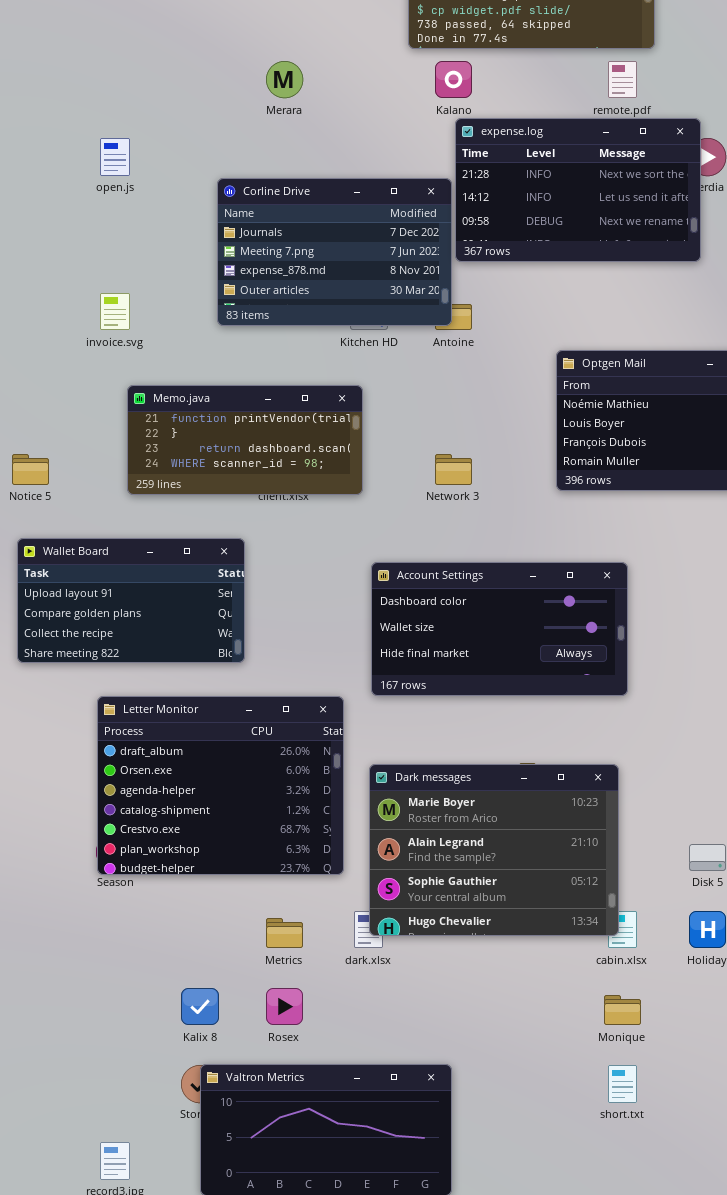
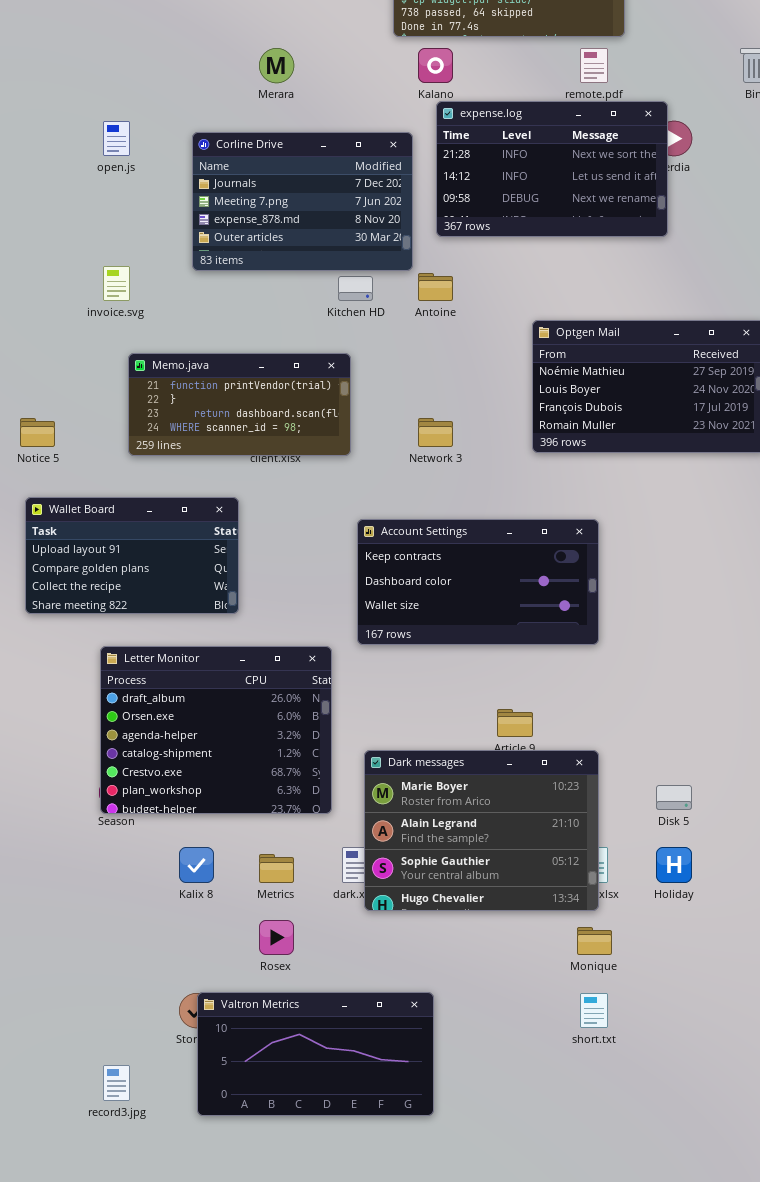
Corline Drive: [217,178,452,326] -> [192,132,413,271], moved
Account Settings: [371,562,628,696] -> [357,519,599,645], scrolled up 1 row
Dark messages: [369,764,619,936] -> [364,750,599,911], moved
Kalix 8: [181,988,219,1025] -> [179,847,214,883], moved

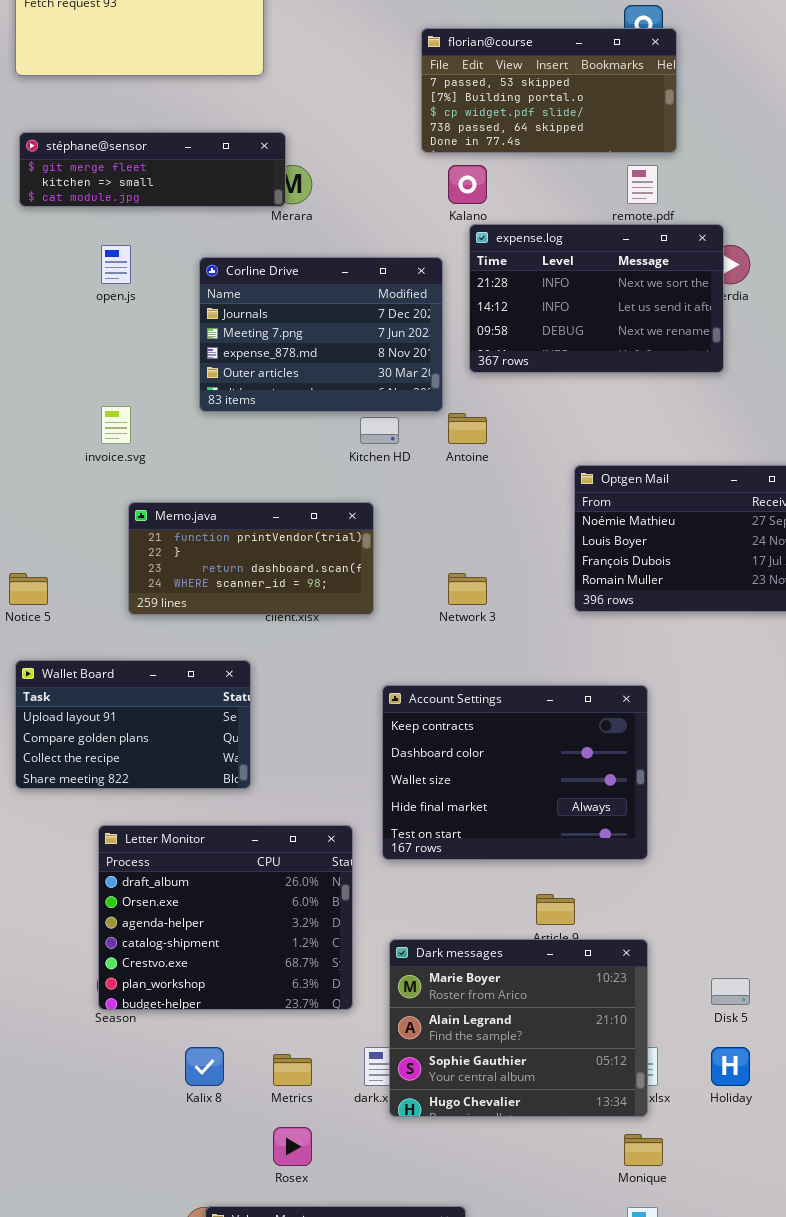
stéphane@sensor: none -> [19,132,286,207], opened
Account Settings: [357,519,599,645] -> [382,685,648,860], resized

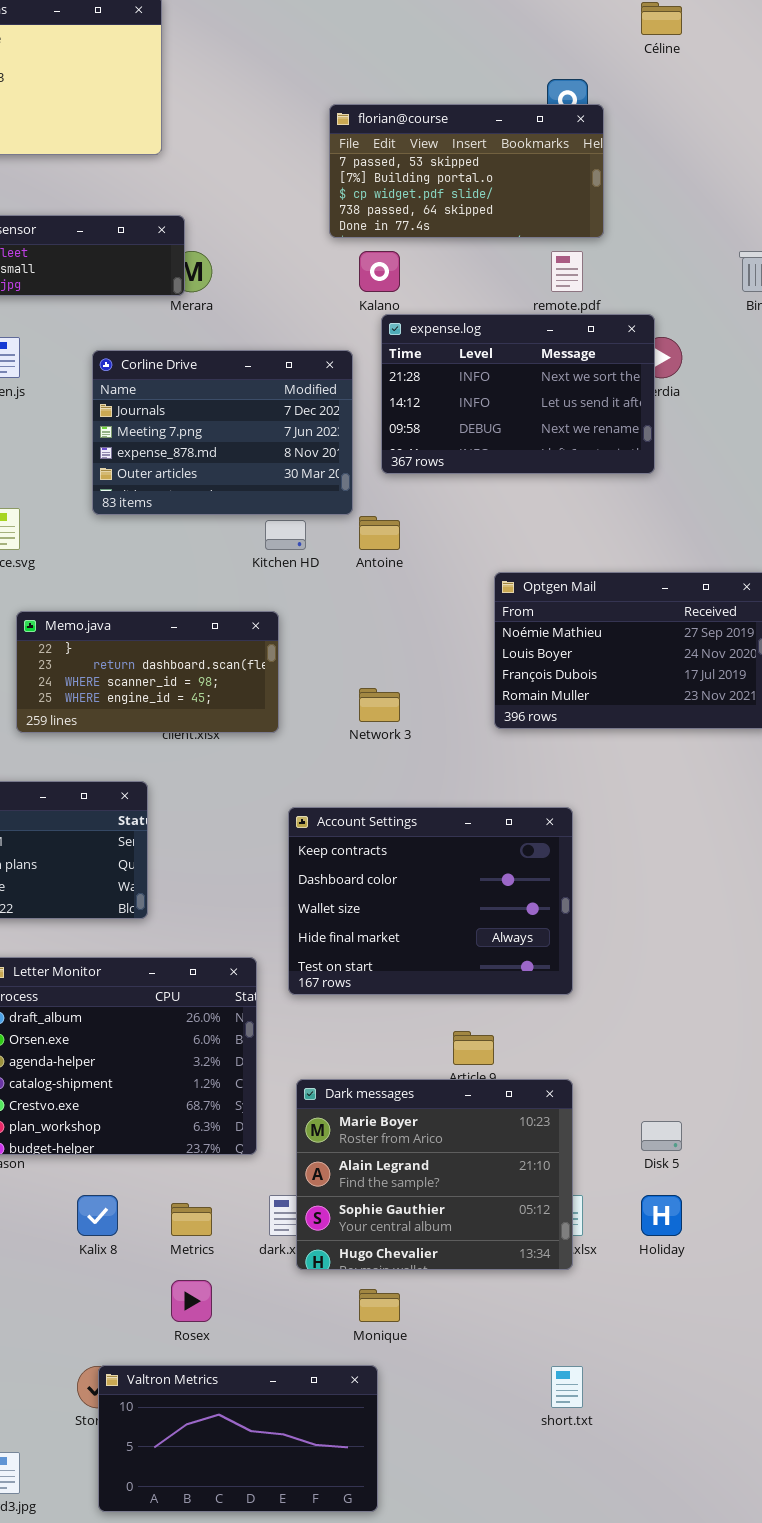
Memo.java: [128,502,374,615] -> [16,611,279,733], scrolled down 1 row
Monique: [624,1134,663,1166] -> [359,1289,400,1322], moved

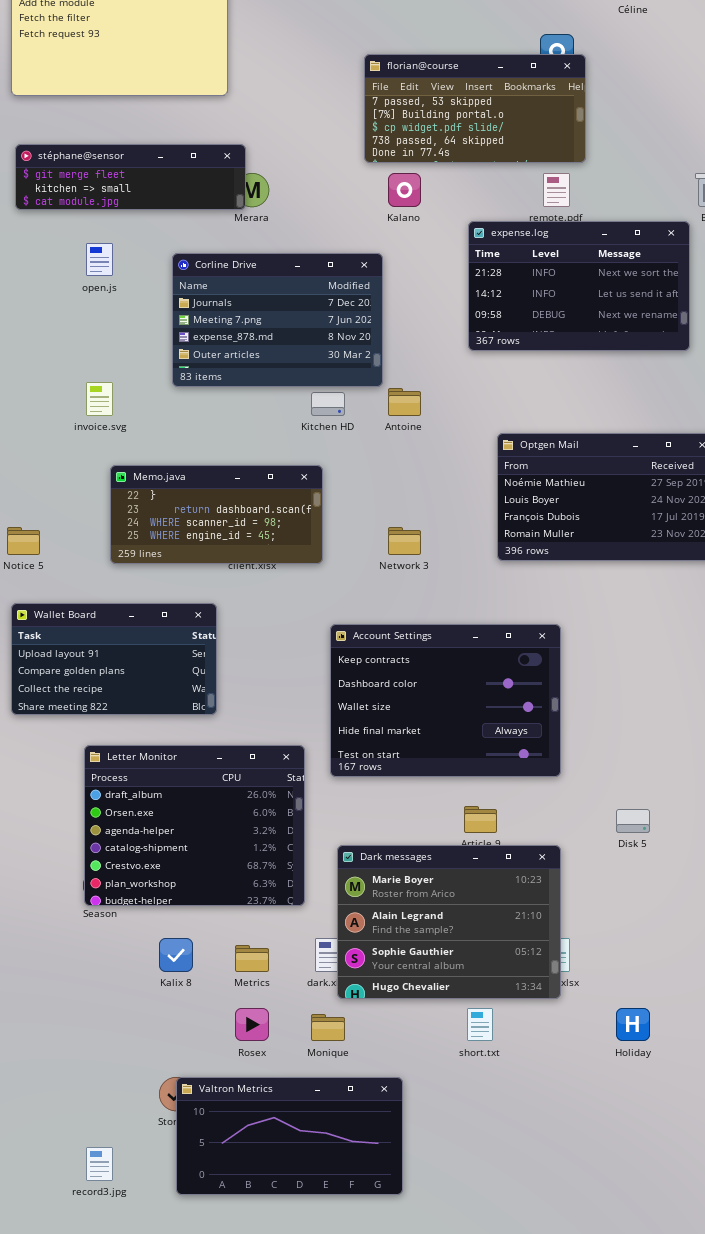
expense.log: [381,314,655,474] -> [468,221,690,351], moved
Disk 5: [641,1121,682,1151] -> [616,809,650,833], moved
Holiday: [641,1195,682,1236] -> [616,1008,650,1041], moved
Monique: [359,1289,400,1322] -> [311,1014,345,1041], moved
short.txt: [551,1366,583,1408] -> [467,1008,493,1041], moved

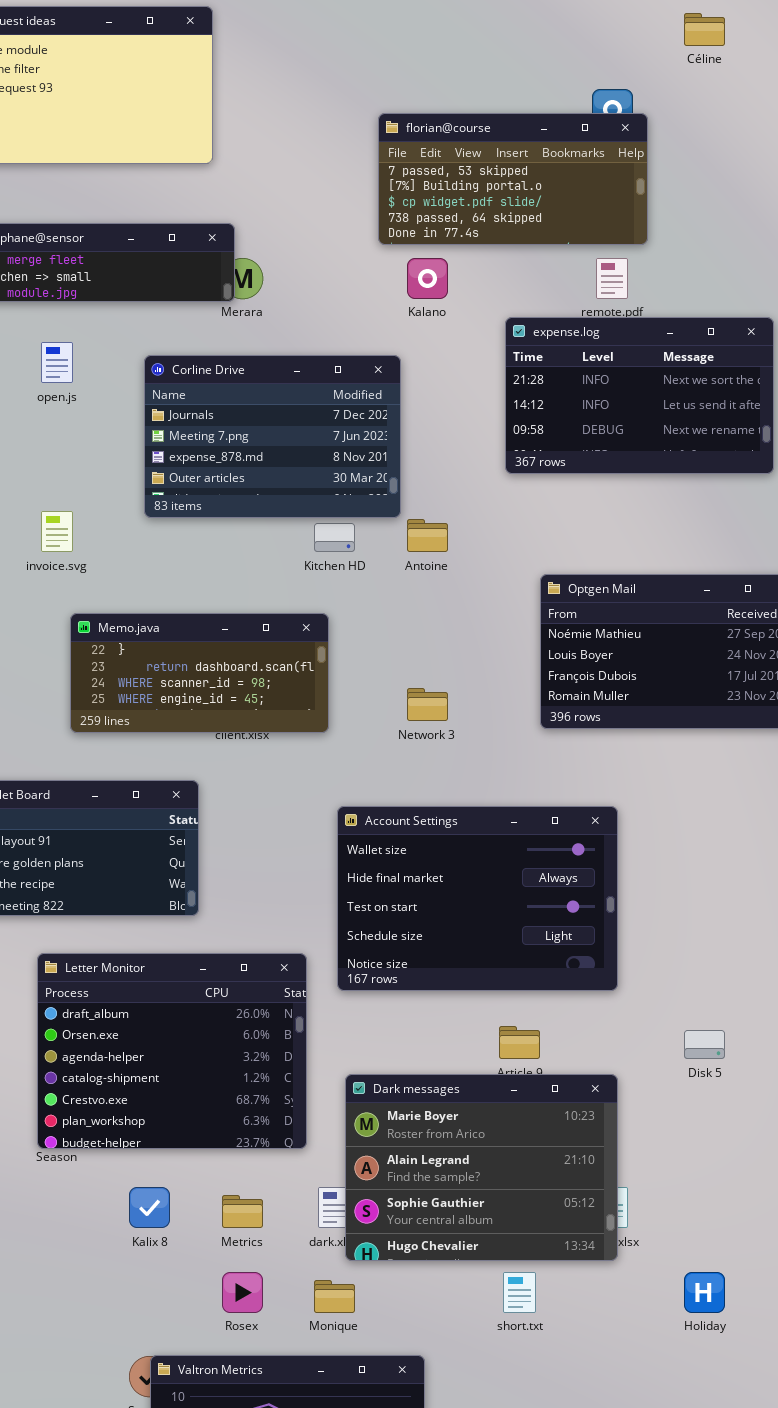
Account Settings: [330,624,561,777] -> [337,806,618,991], scrolled down 2 rows

